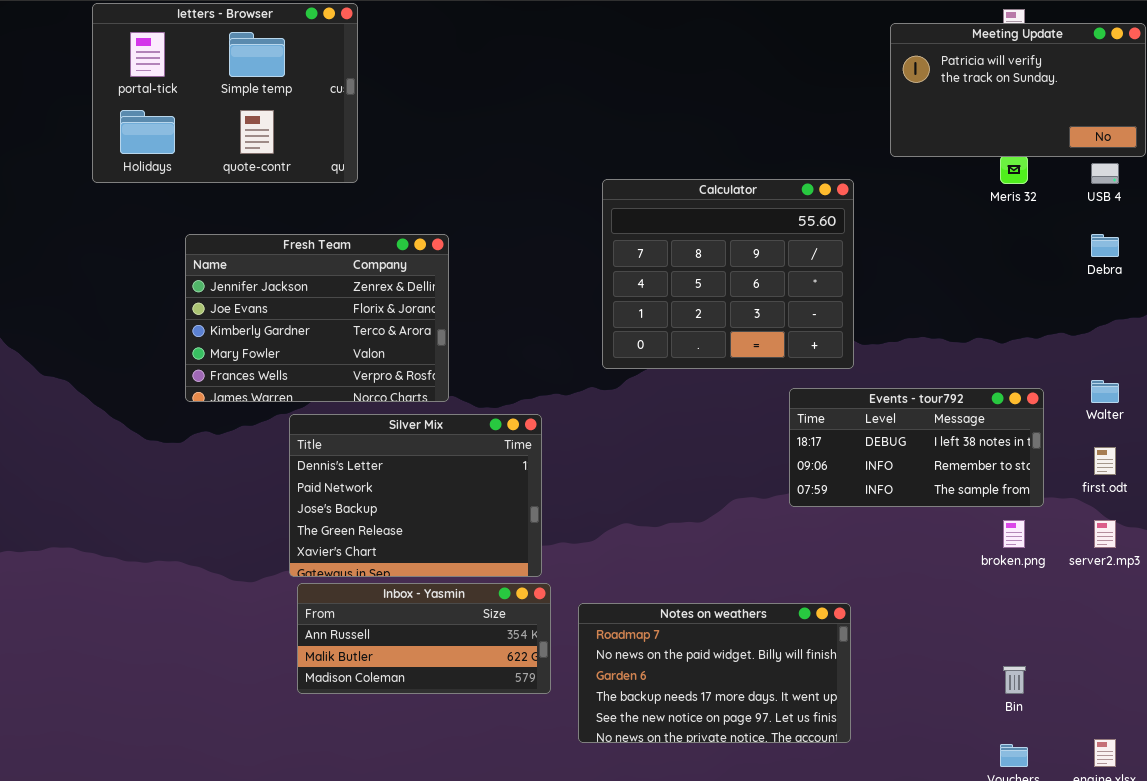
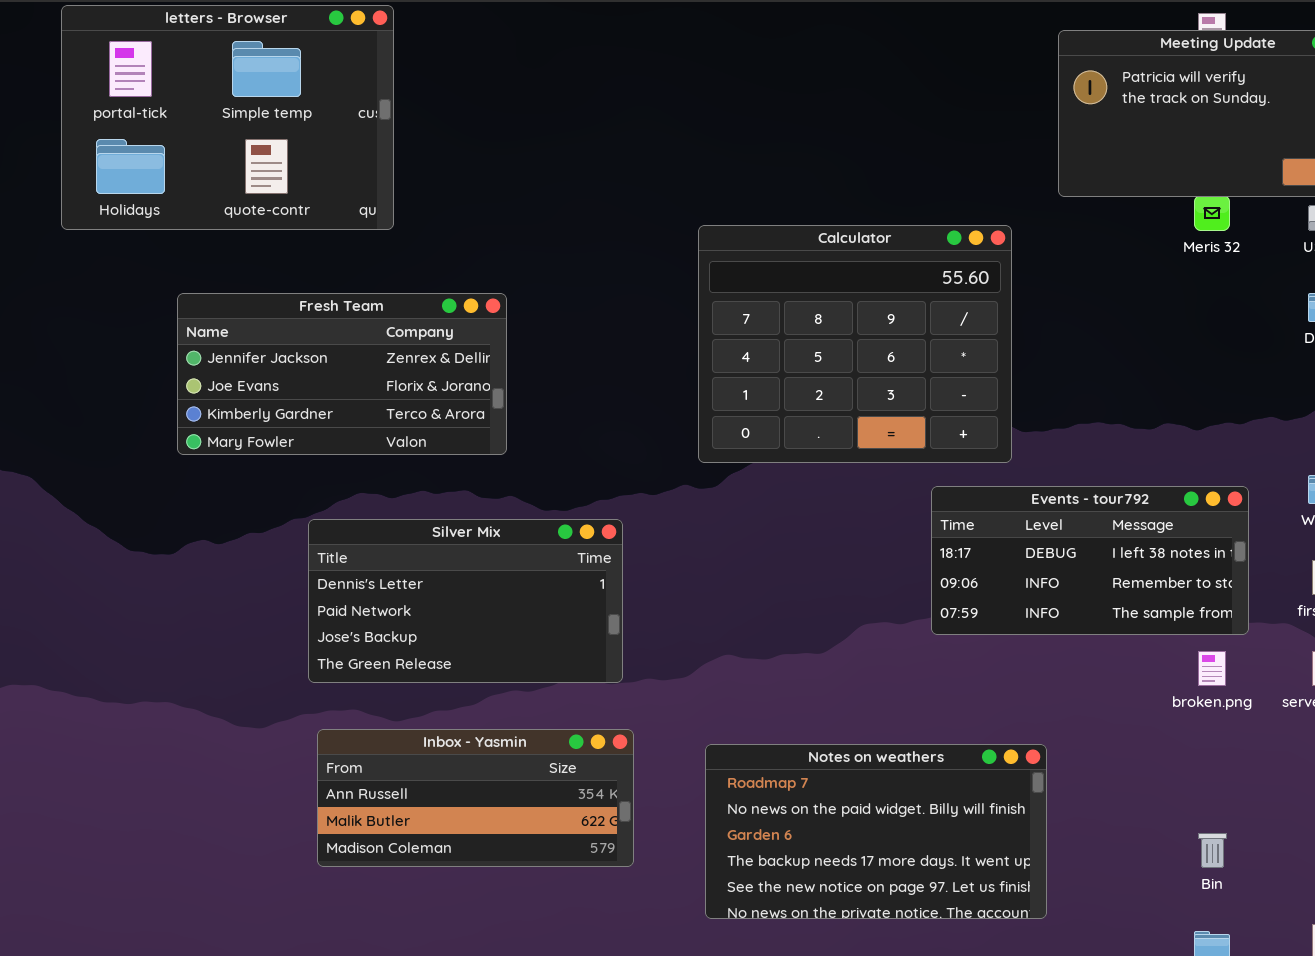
Fresh Team: [185,234,449,402] -> [177,293,507,455], resized
Silver Mix: [289,414,542,577] -> [308,519,623,683], resized
Notes on weathers: [578,603,851,743] -> [705,744,1047,919], moved

